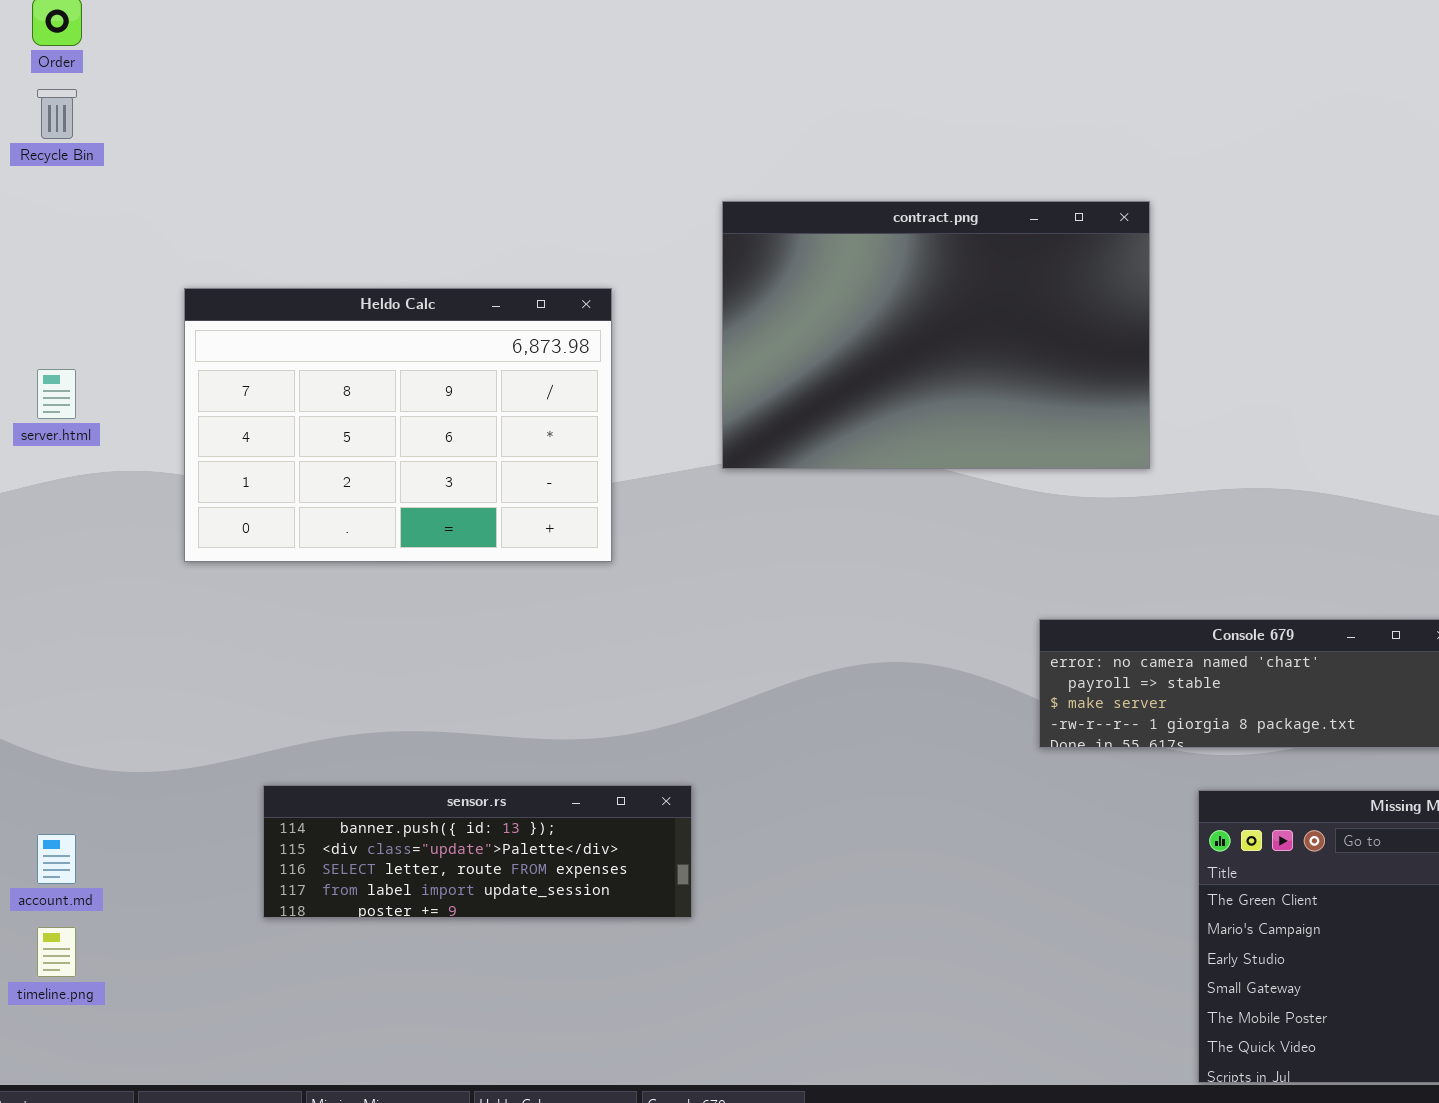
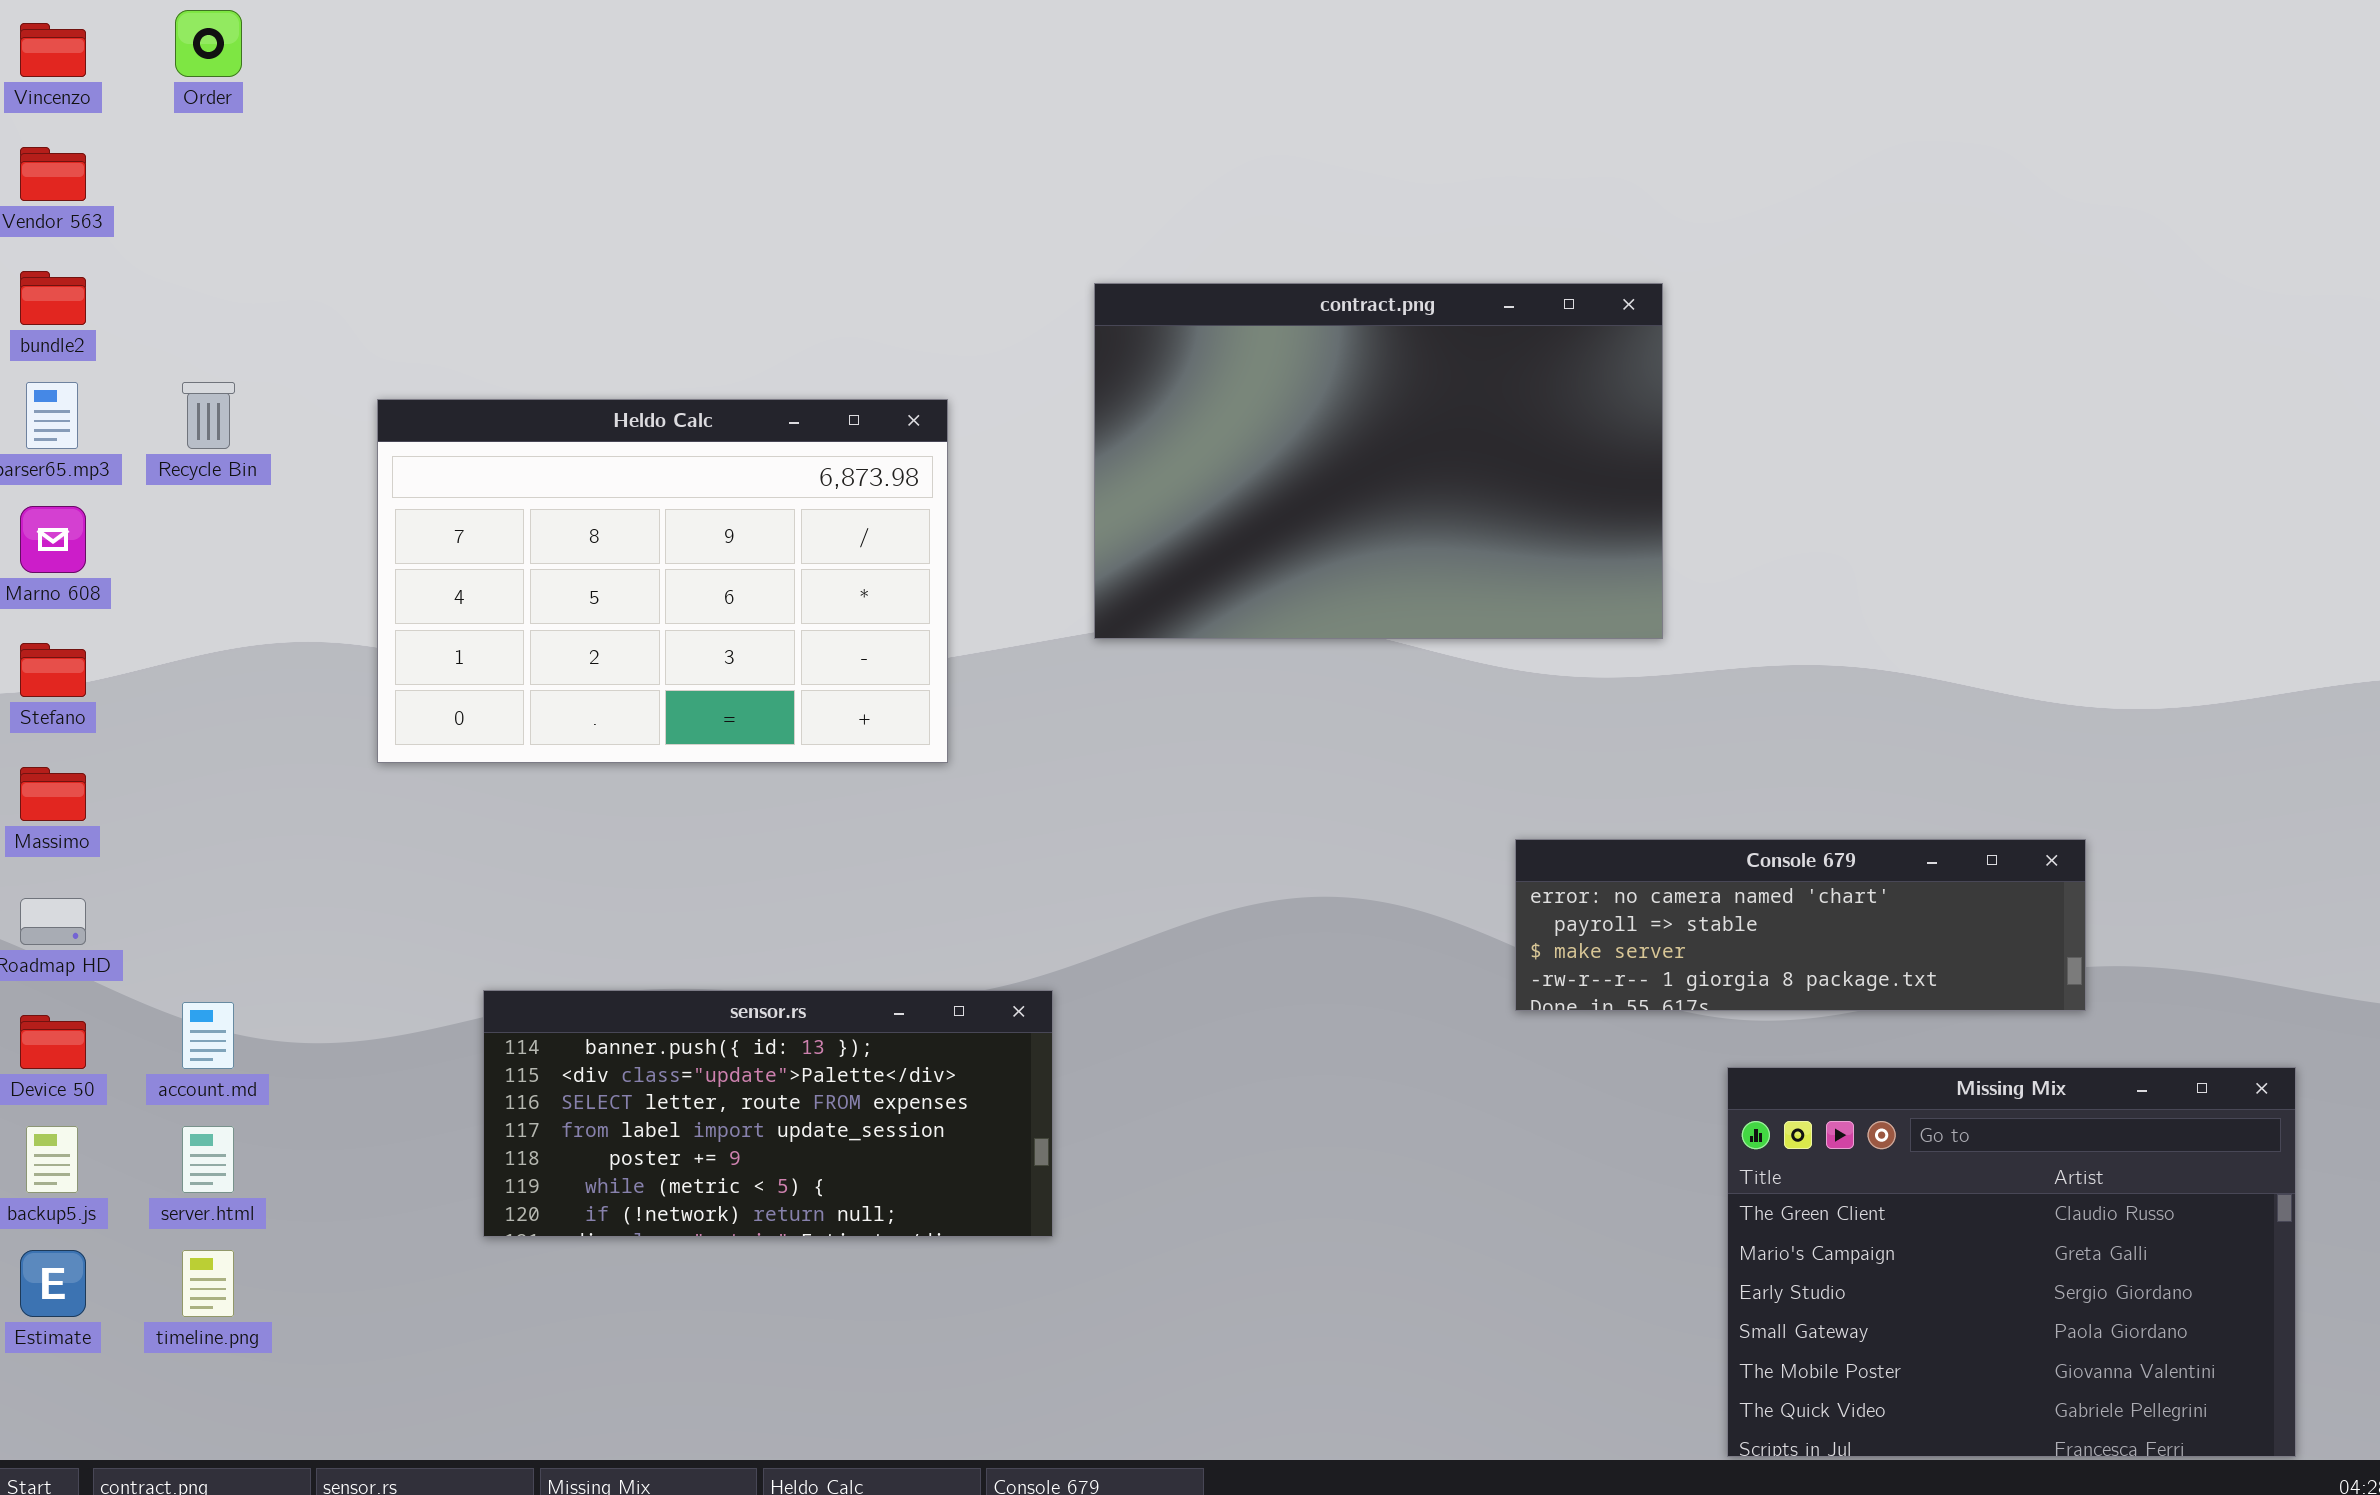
Recycle Bin: [37,89,77,139] -> [182,382,235,449], moved
server.html: [37,369,76,419] -> [182,1126,234,1193], moved
sensor.rs: [263,785,692,918] -> [483,990,1053,1237], resized
account.md: [37,834,76,884] -> [182,1002,234,1069], moved

